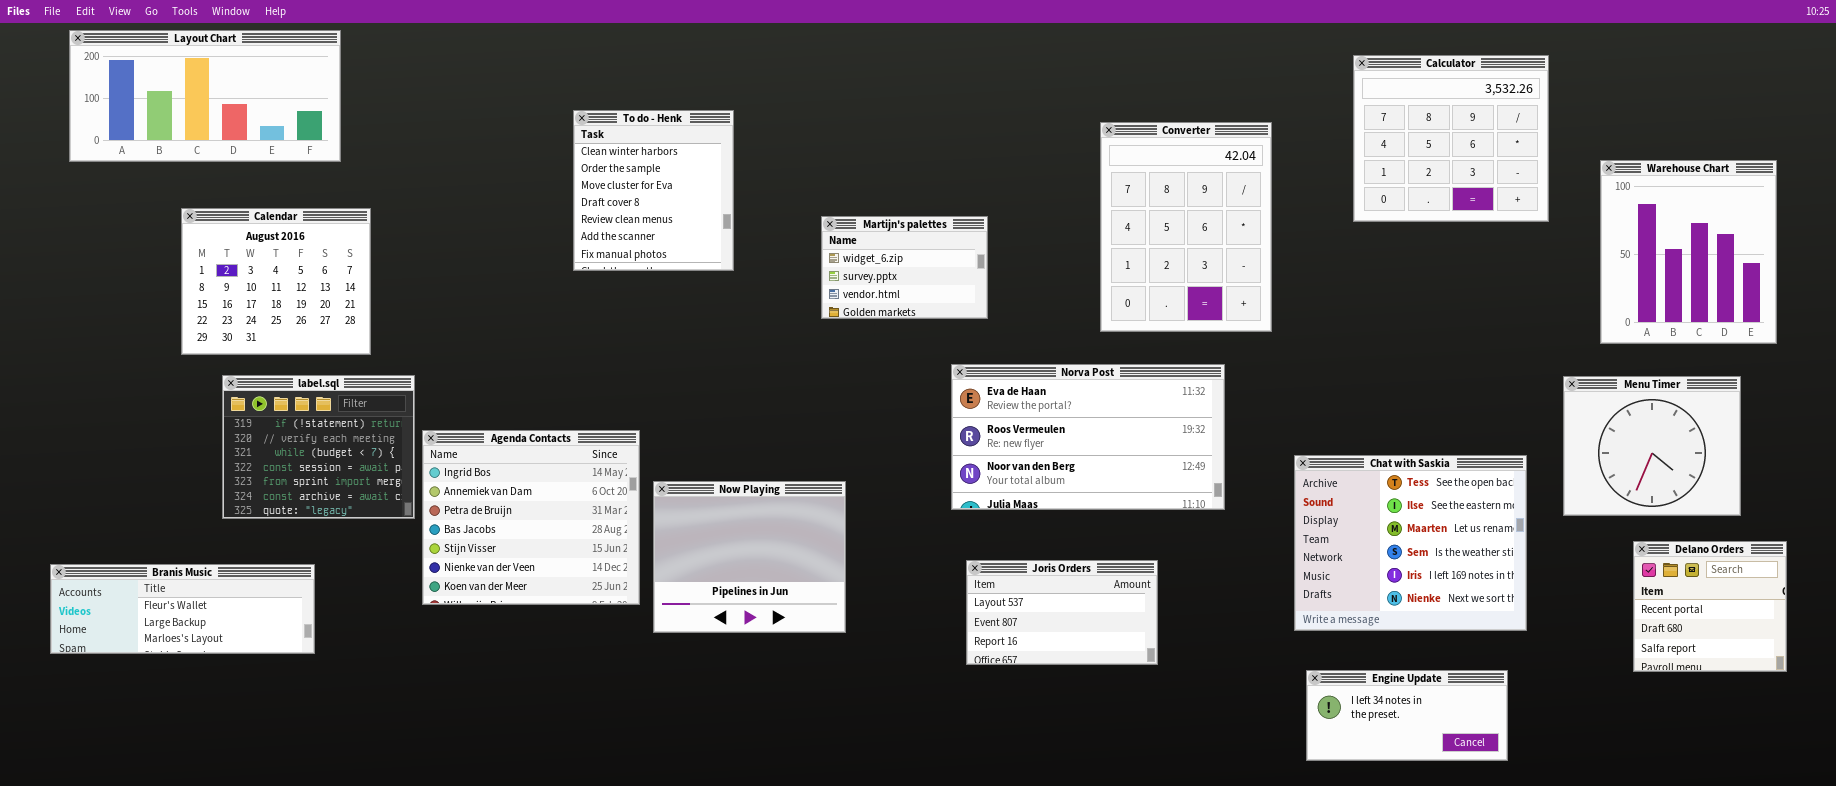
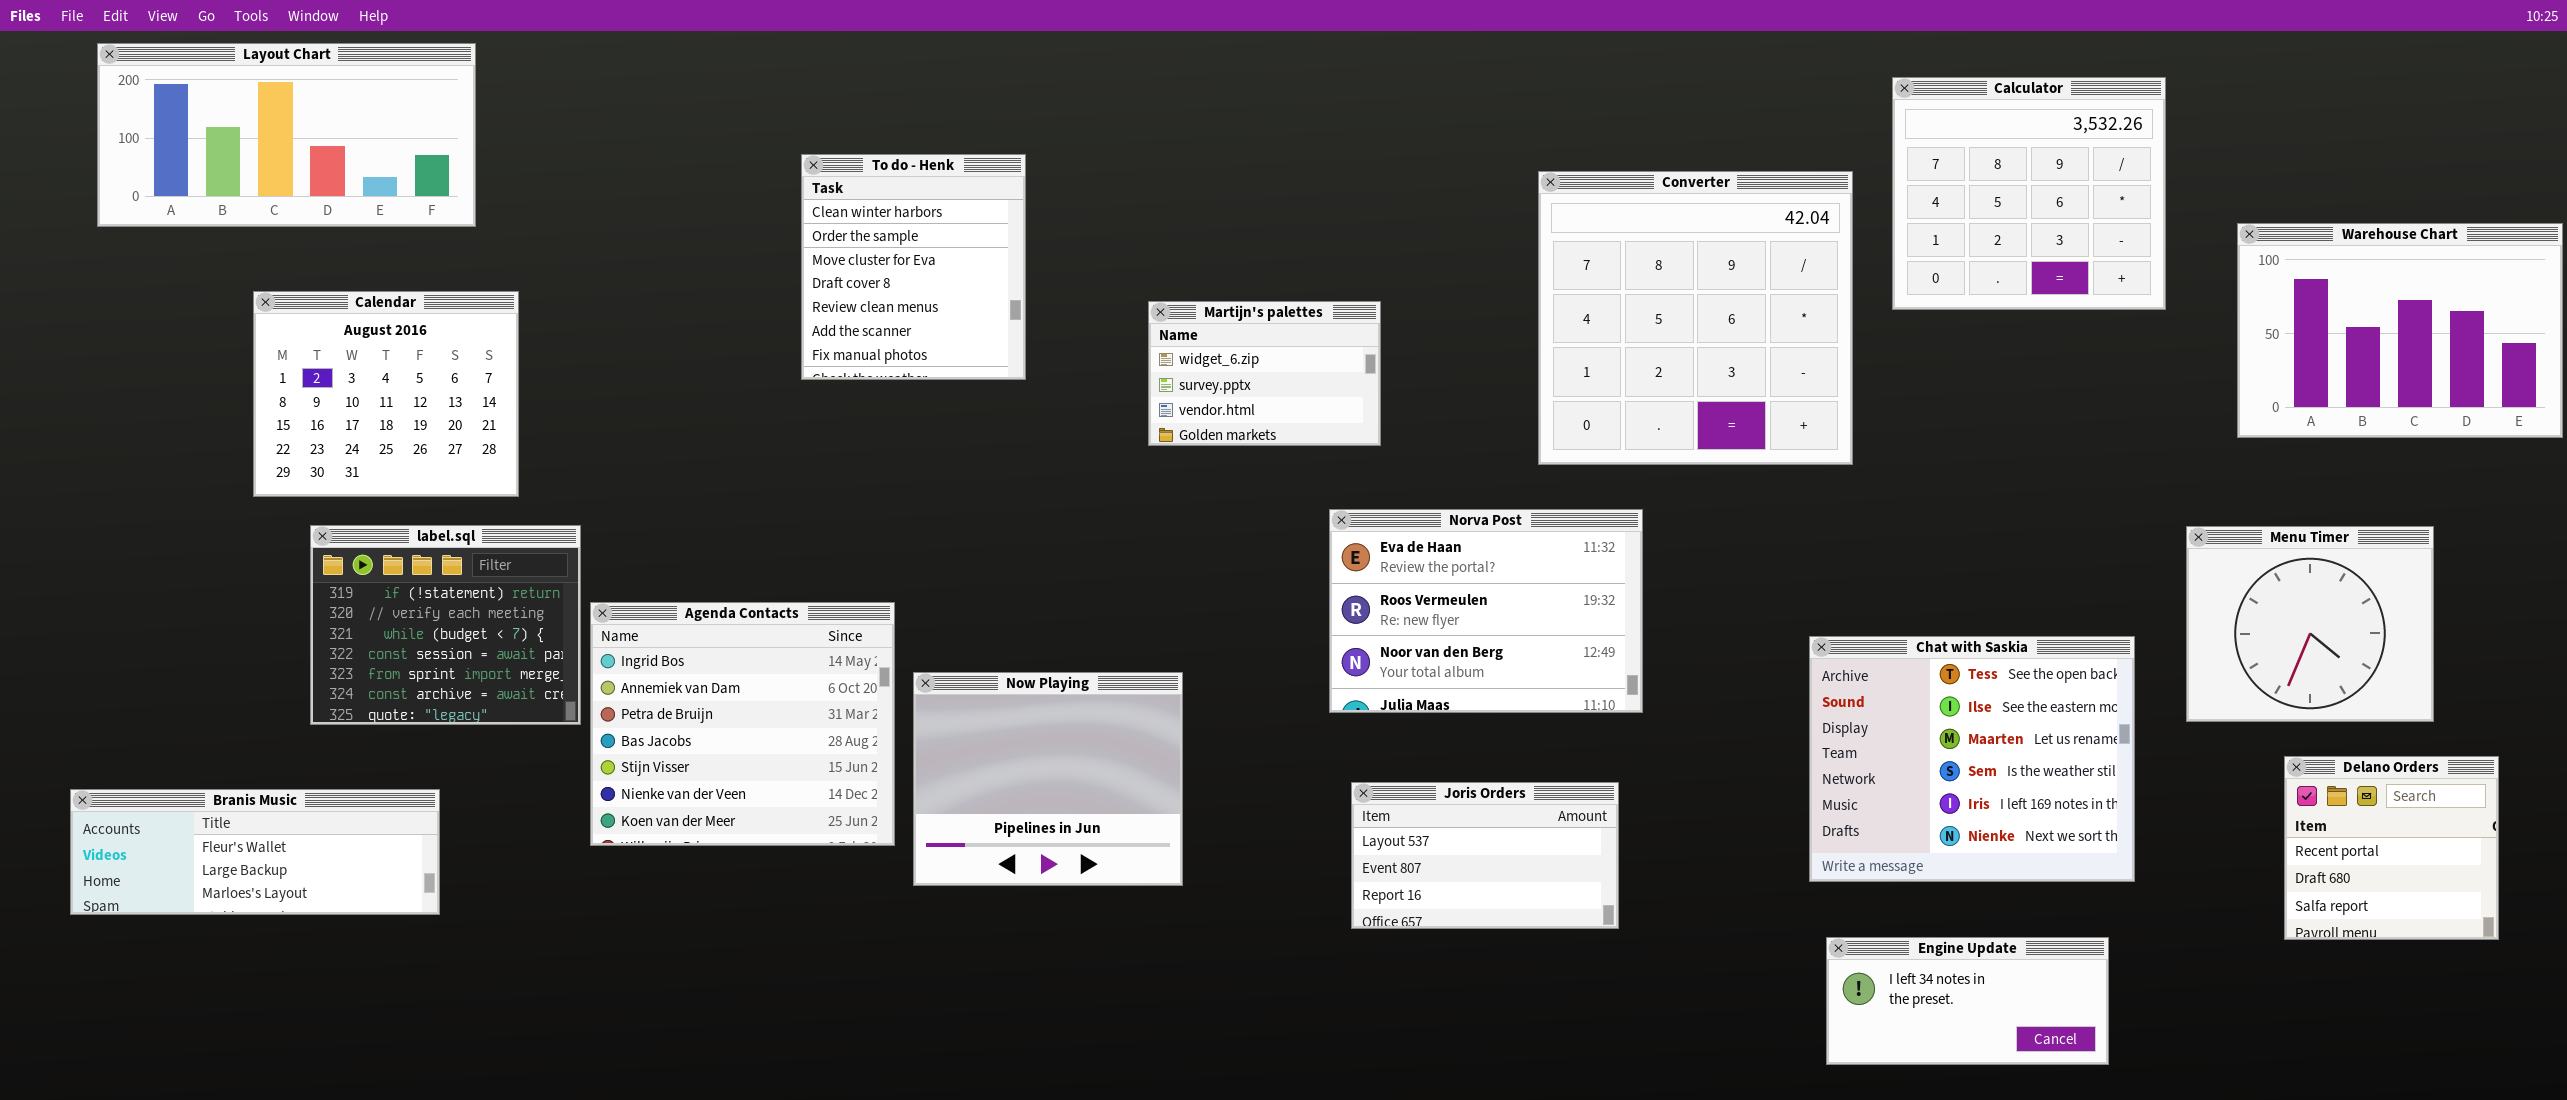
Converter: [1100,122,1272,332] -> [1538,171,1853,465], resized
Warehouse Chart: [1600,160,1777,344] -> [2237,223,2563,438], resized
Norva Post: [951,364,1225,510] -> [1329,509,1643,713], resized

